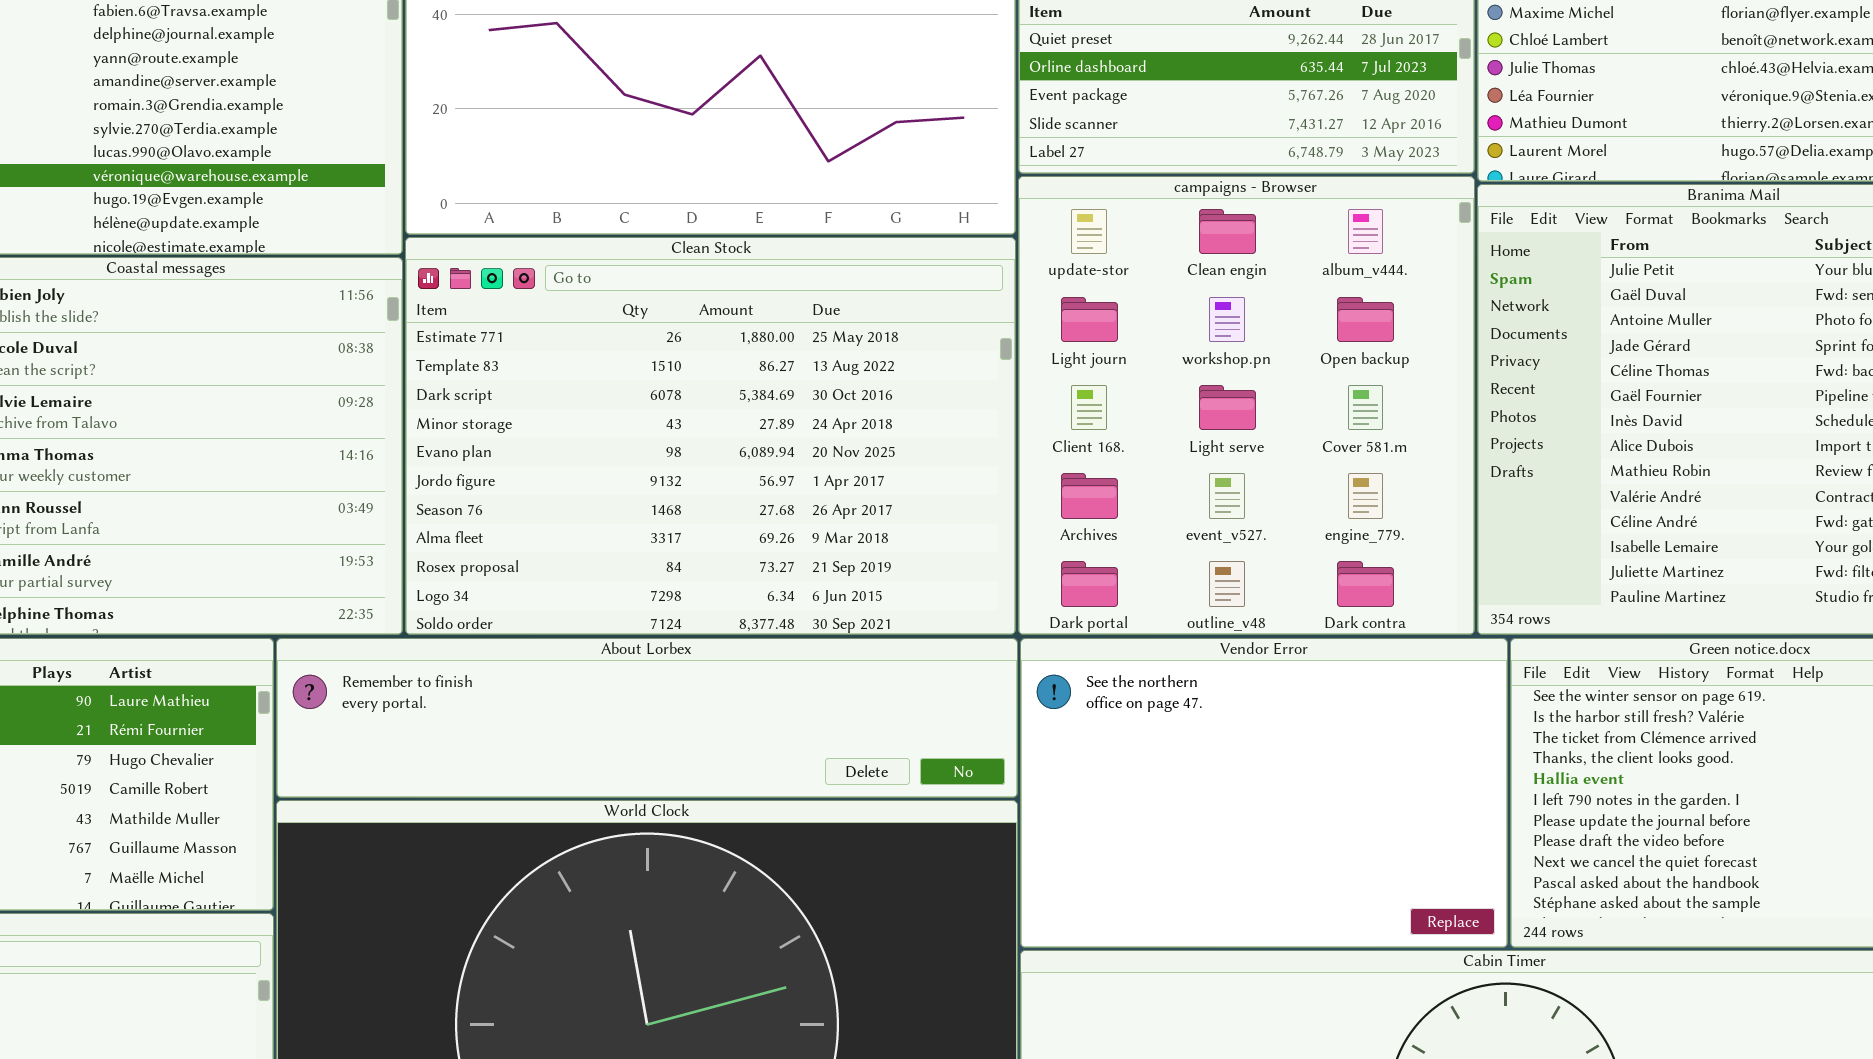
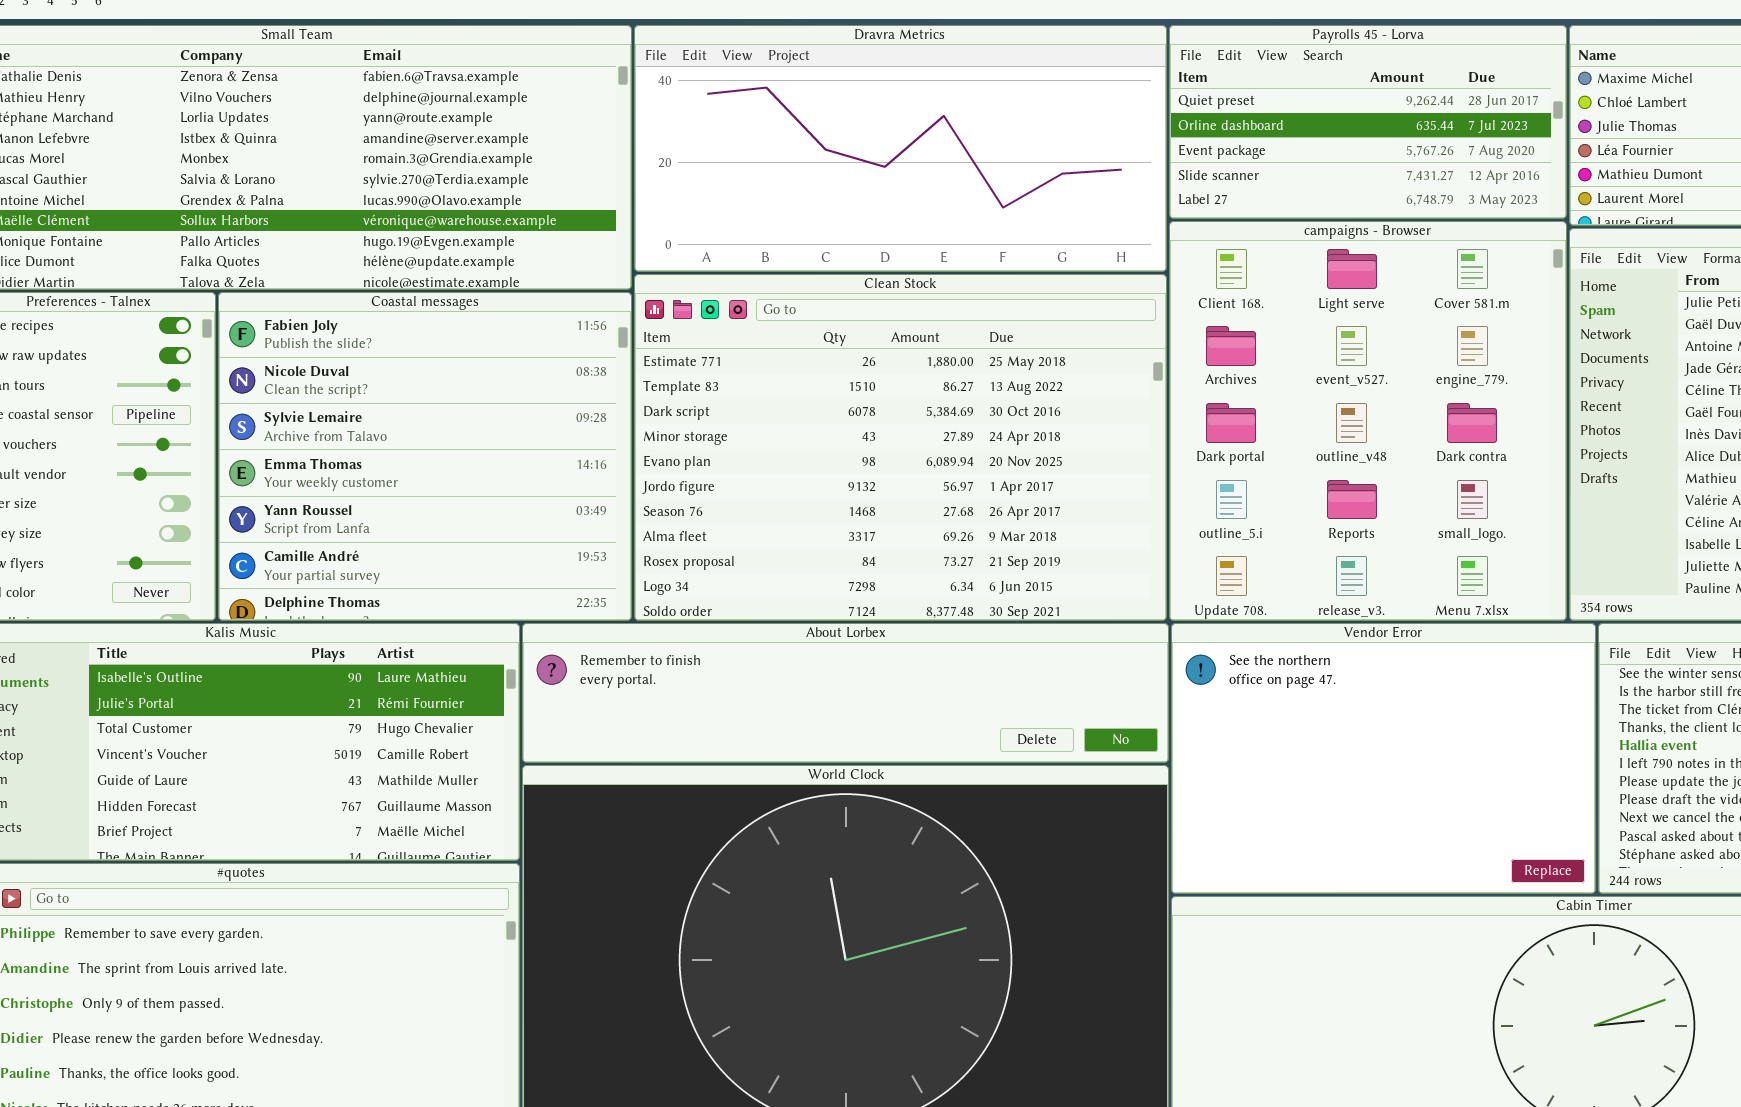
campaigns - Browser: [1018,176,1475,635] -> [1169,221,1567,621], scrolled down 2 rows

